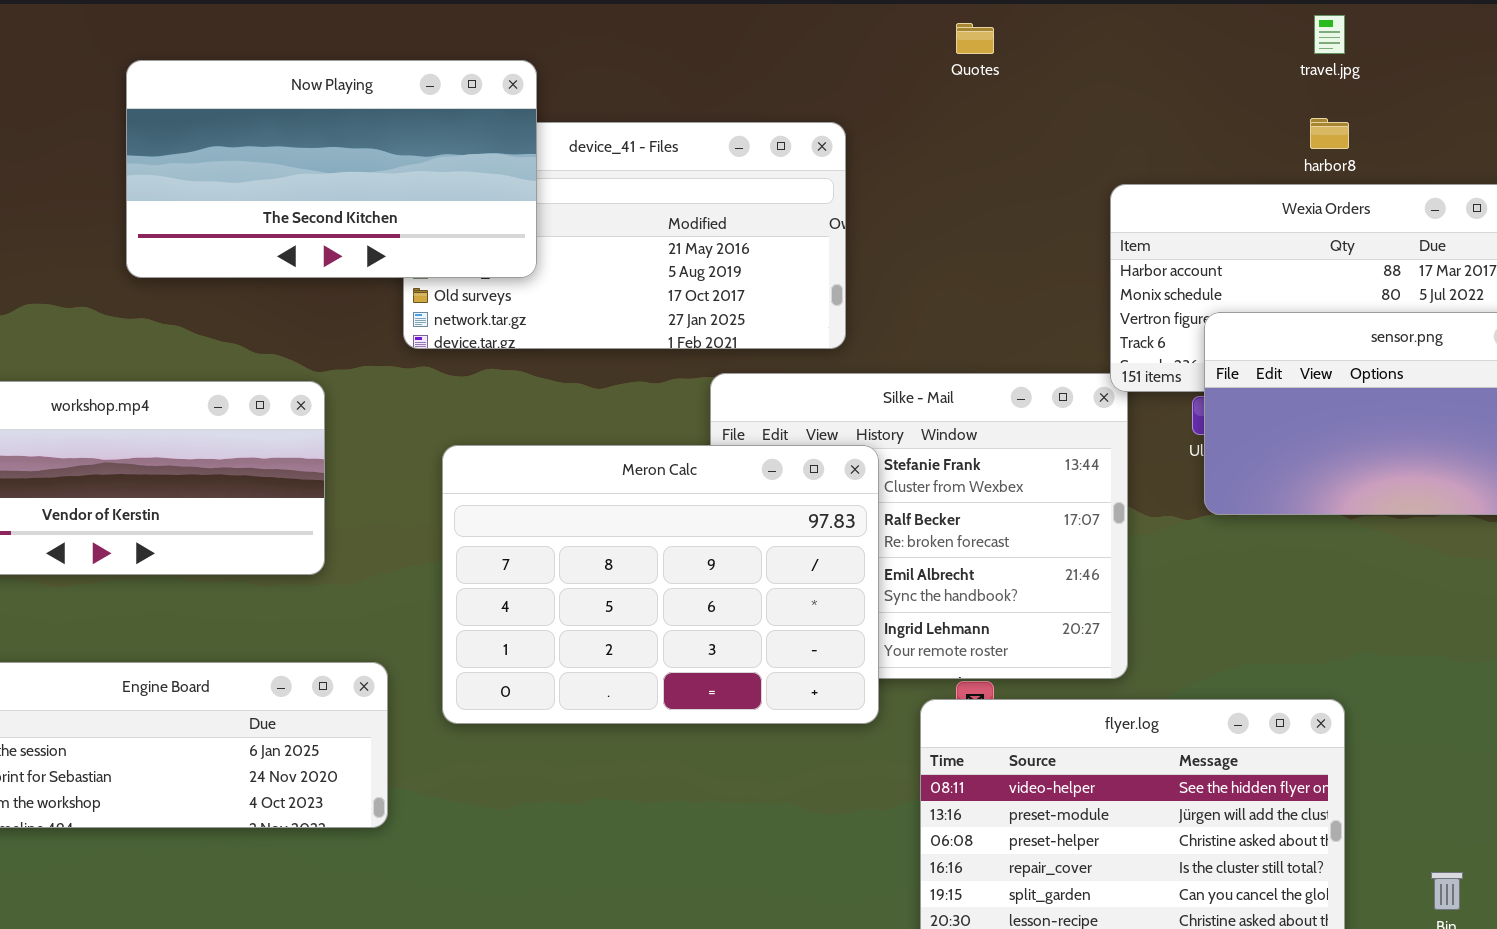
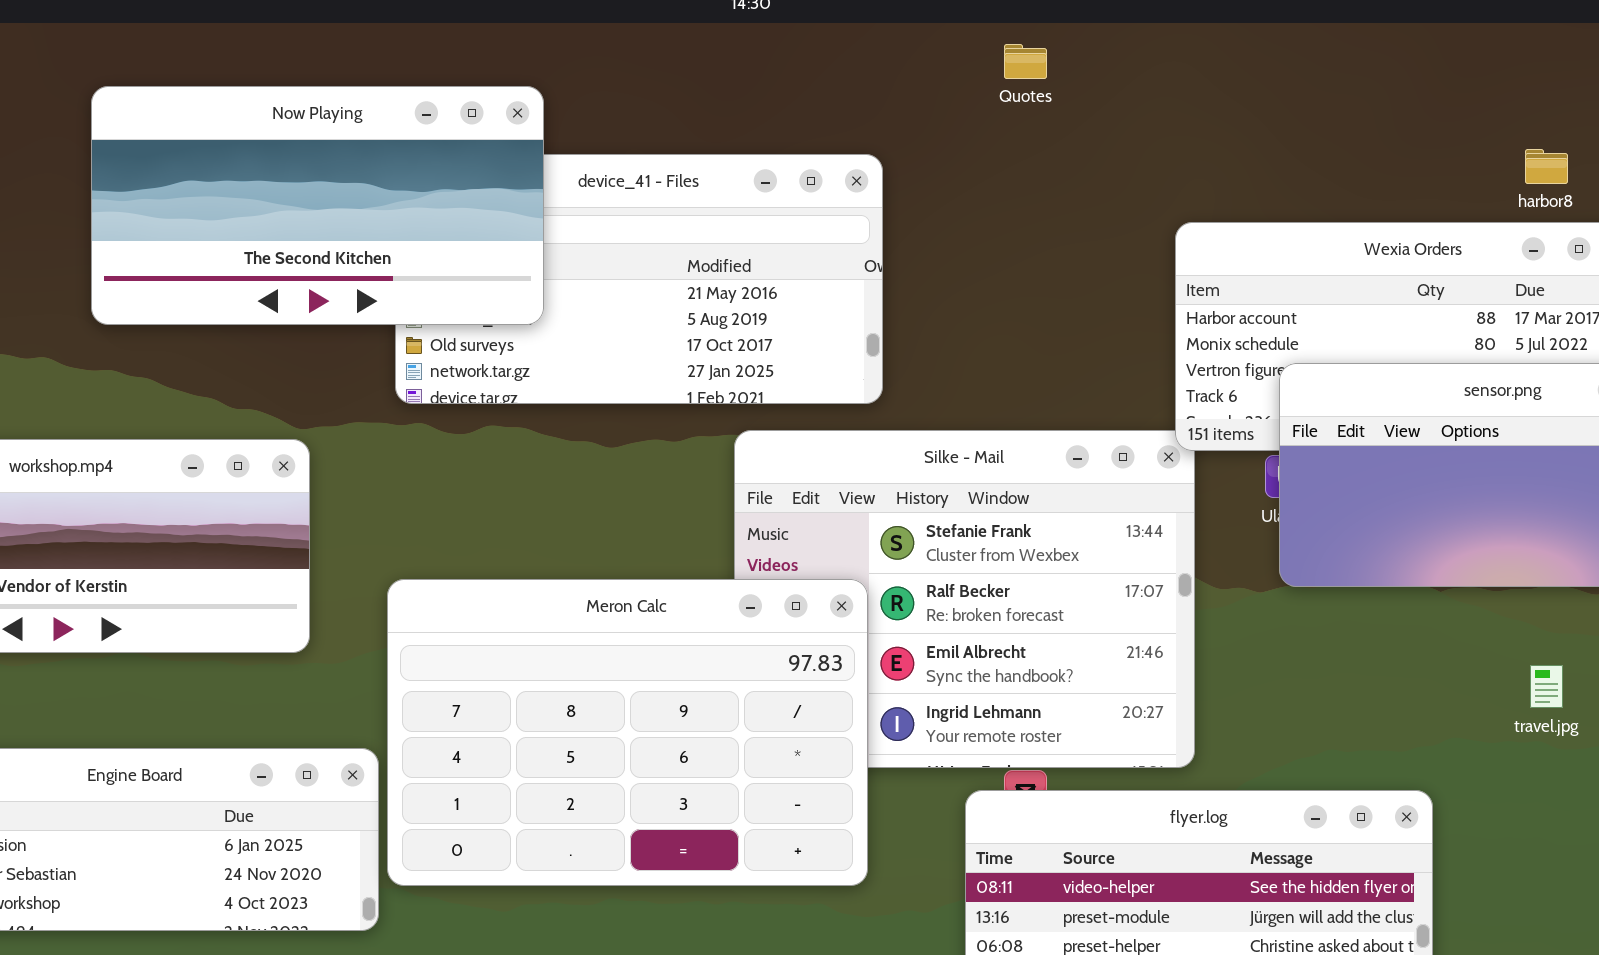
travel.jpg: [1314,15,1345,54] -> [1530,665,1563,708], moved
harbor8: [1310,118,1349,149] -> [1525,149,1568,184], moved
Meron Calc: [442,445,879,724] -> [387,579,868,886], moved

